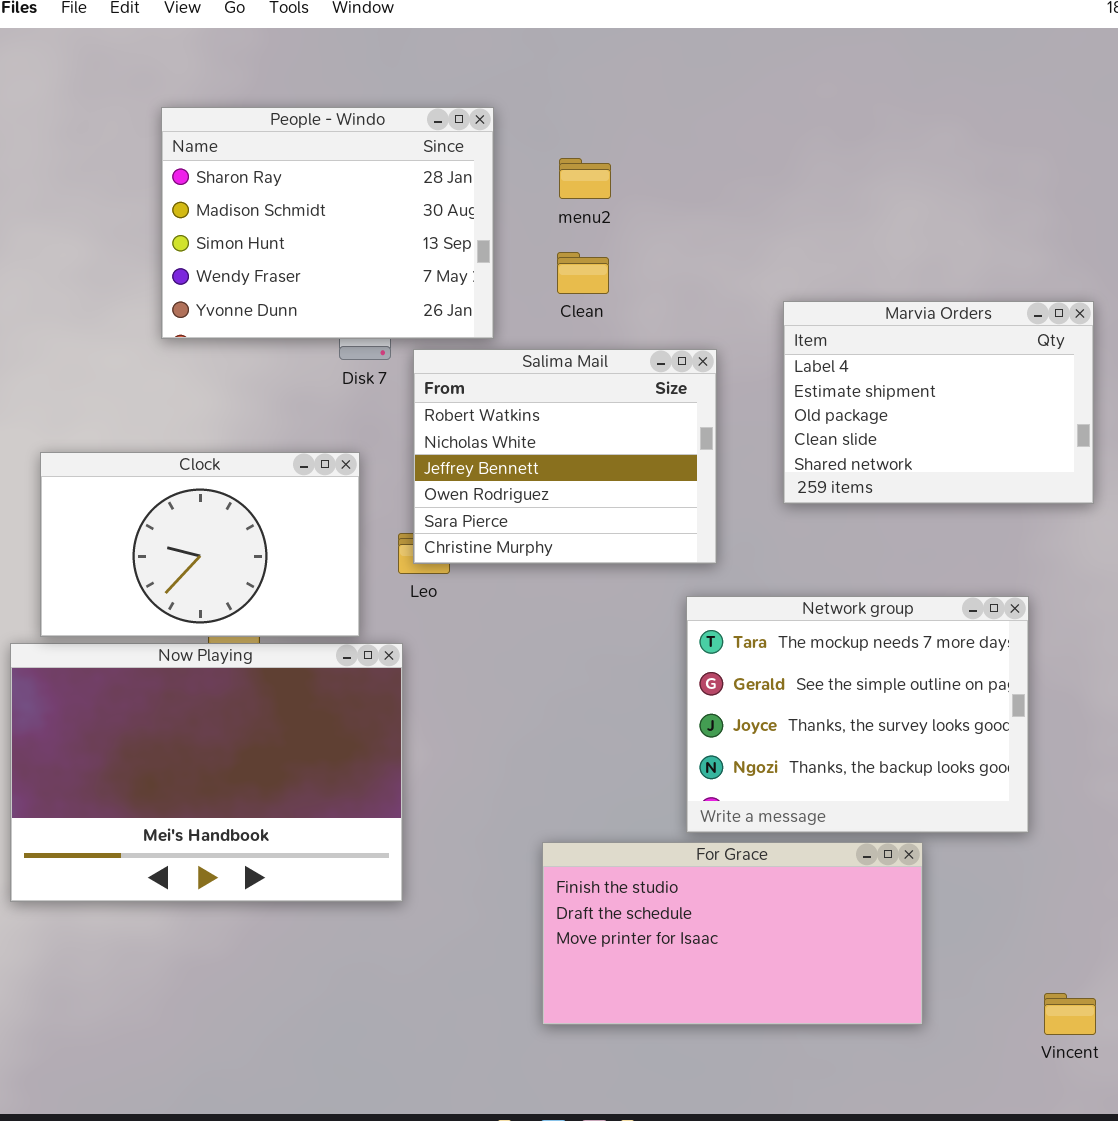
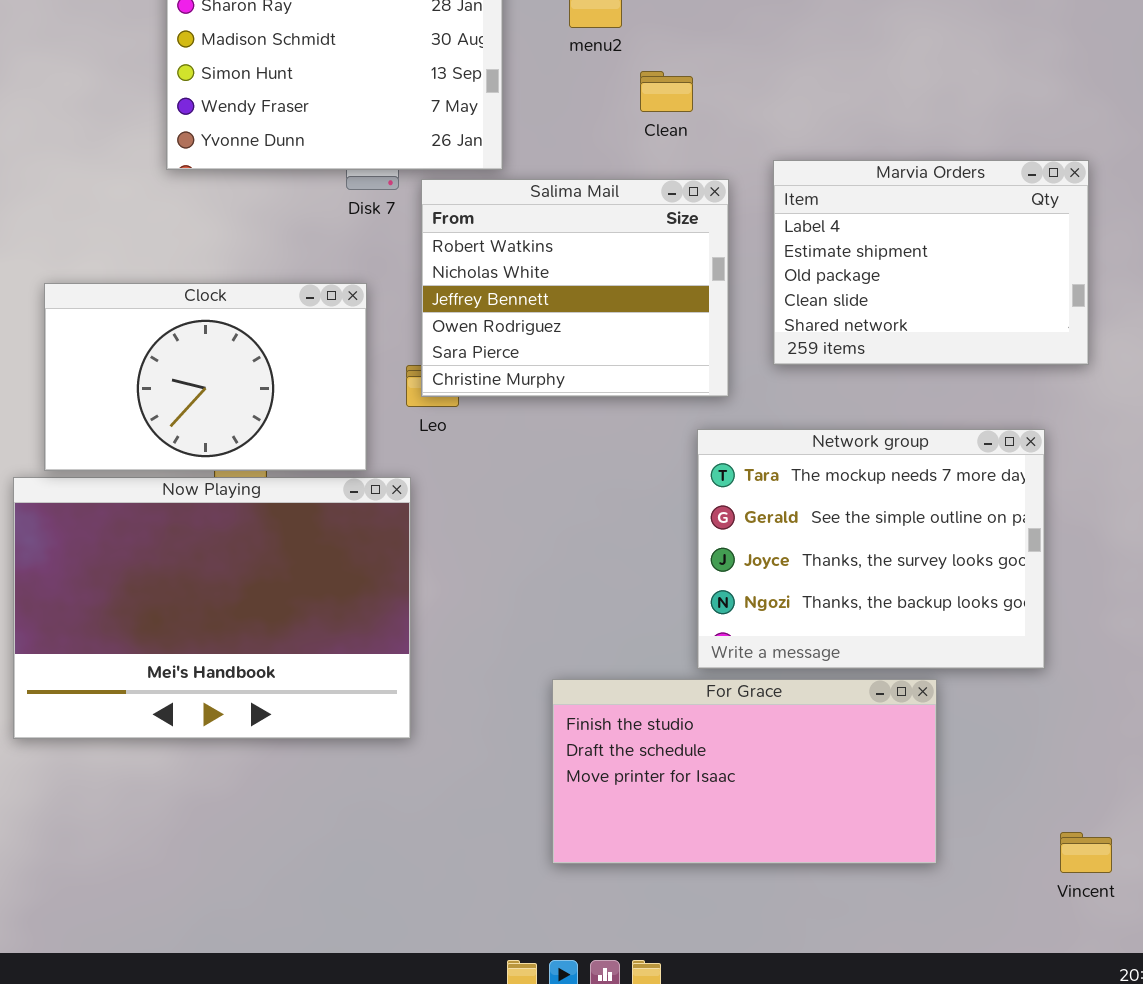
Clean: [557,252,609,294] -> [640,71,693,112], moved
Marvia Orders: [783,301,1094,504] -> [773,160,1089,365], moved

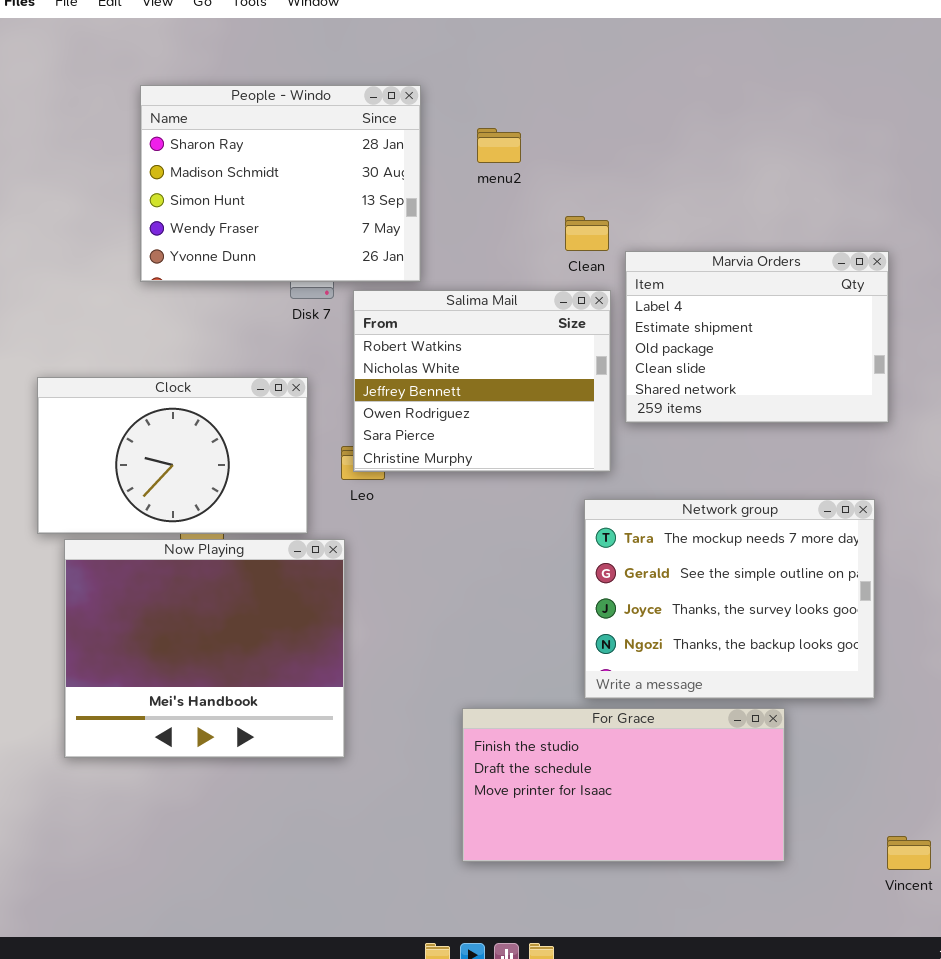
Clean: [640,71,693,112] -> [565,216,609,251], moved
Marvia Orders: [773,160,1089,365] -> [625,251,889,423], moved
Now Playing: [13,477,411,739] -> [64,539,345,758], resized

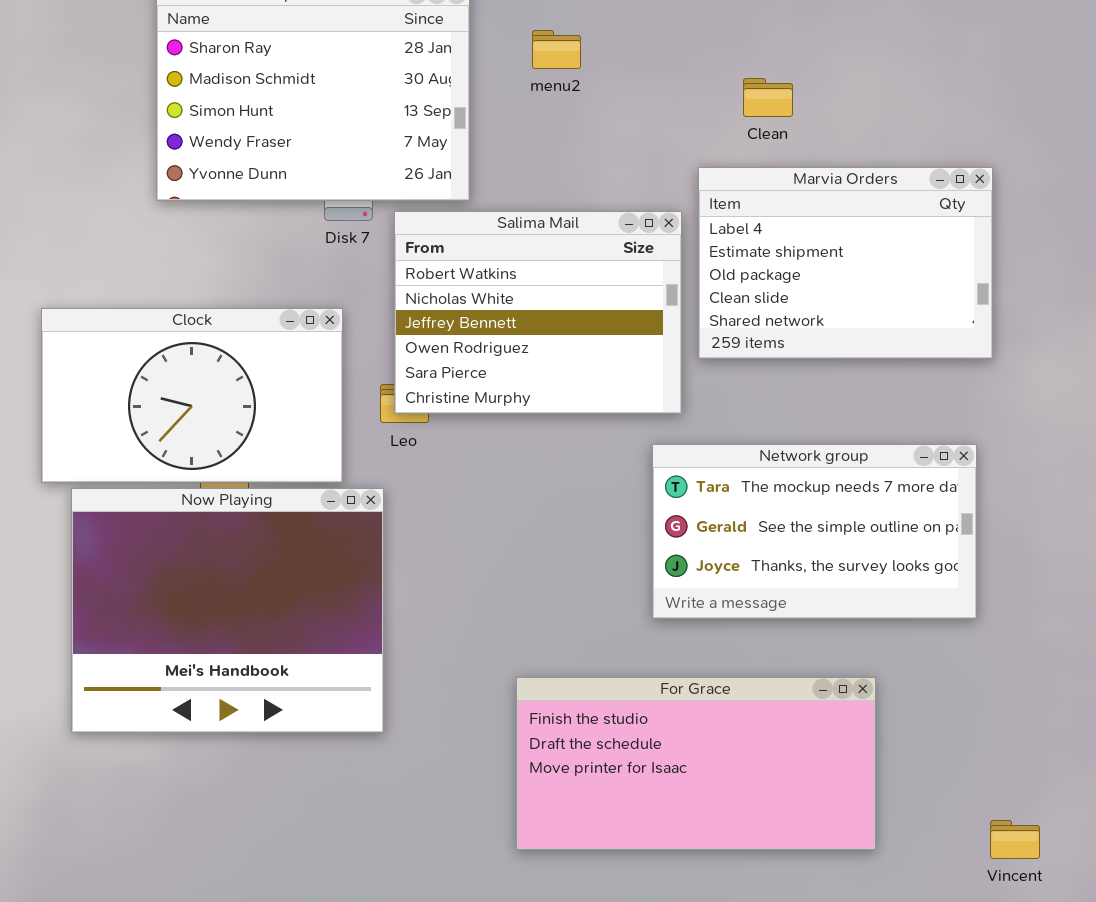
Clean: [565,216,609,251] -> [743,78,793,117], moved
Network group: [584,499,875,699] -> [652,444,977,619], resized

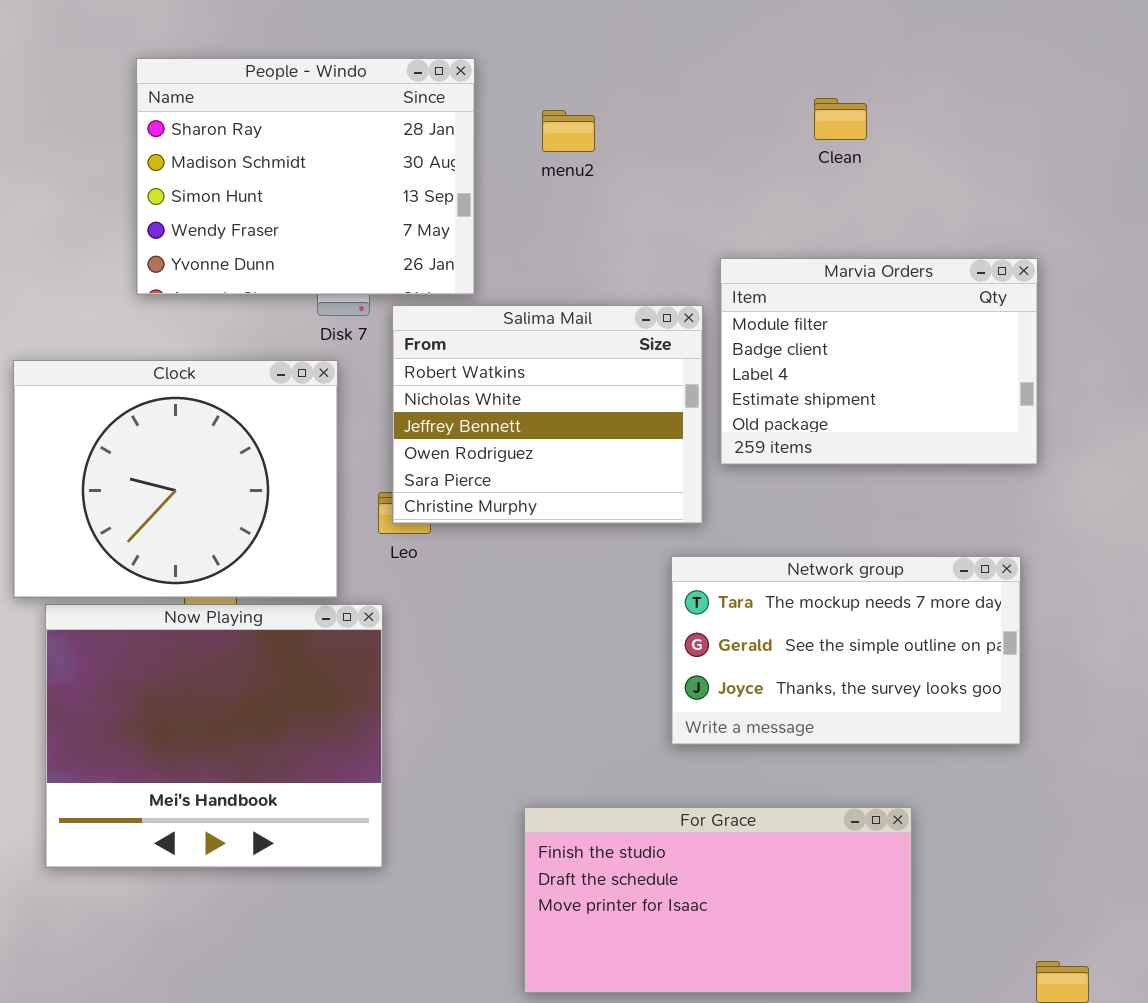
Clean: [743,78,793,117] -> [814,98,867,140], moved
Marvia Orders: [698,167,993,359] -> [720,258,1038,465], scrolled up 2 rows
Clock: [41,308,343,483] -> [13,360,338,598], resized

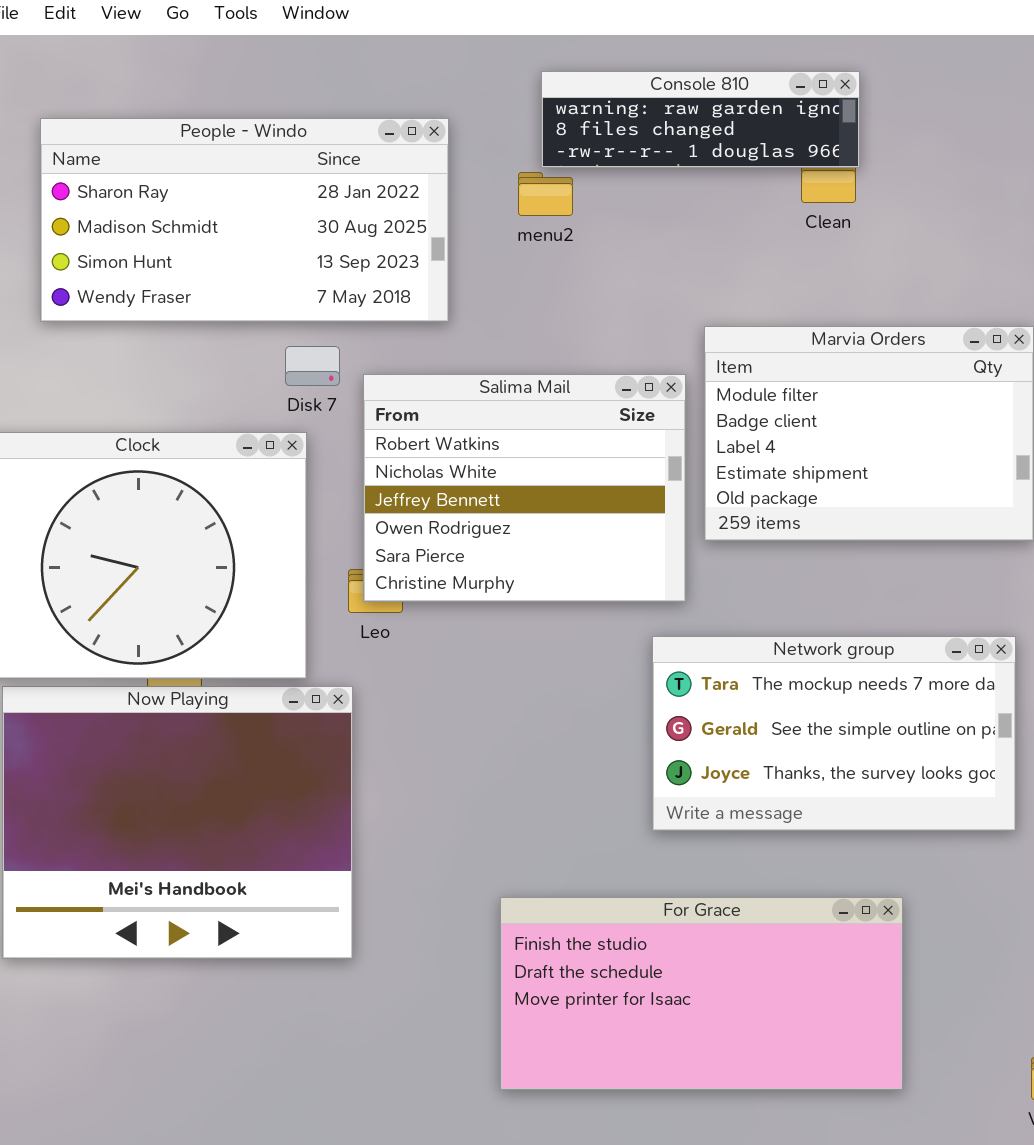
Console 810: none -> [541,71,860,168], opened
People - Windo: [136,58,475,295] -> [40,118,449,322], resized

